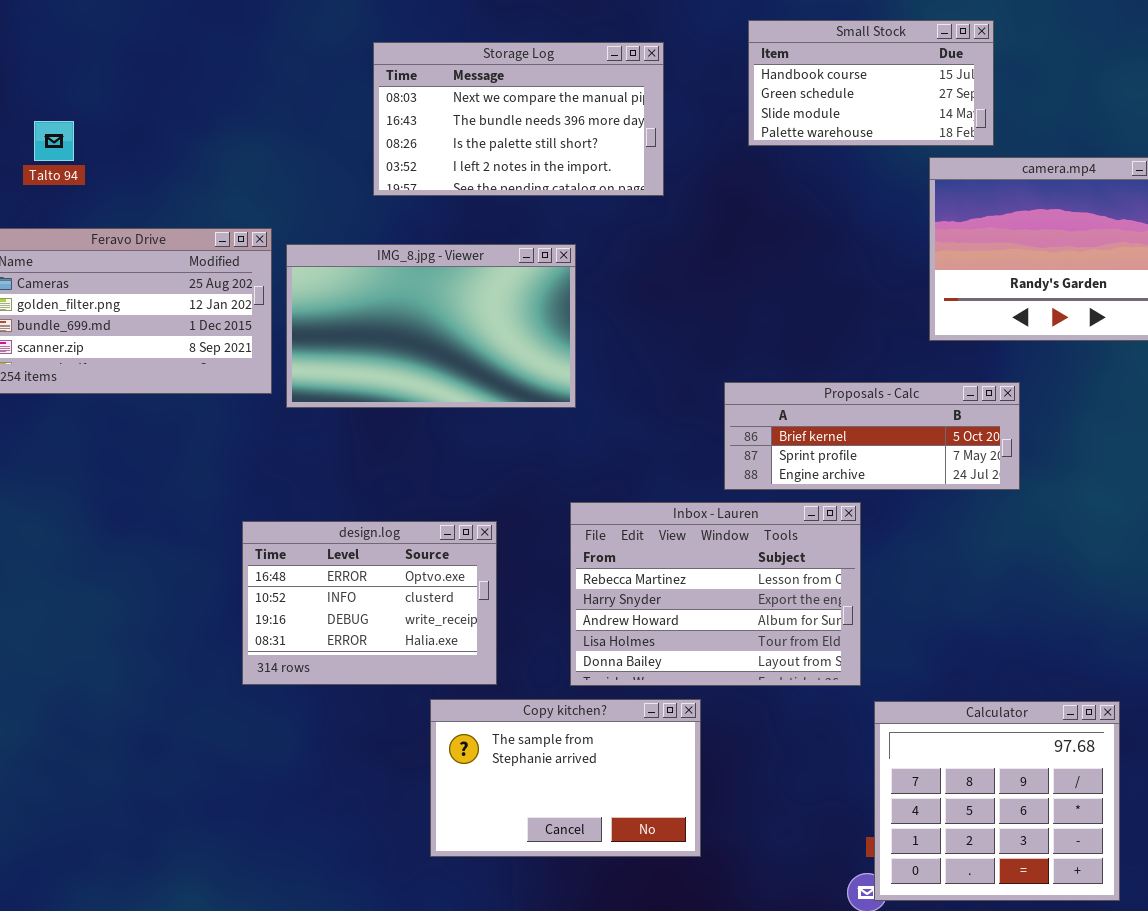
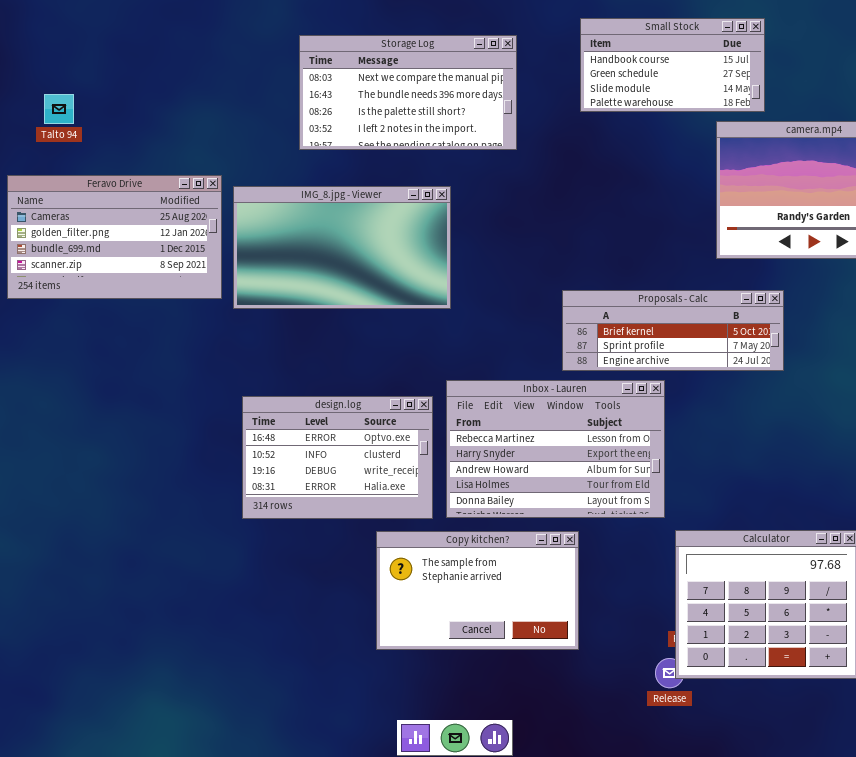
design.log: [242,521,497,685] -> [242,396,433,519], moved
Copy kitchen?: [430,699,701,857] -> [376,531,579,650], moved

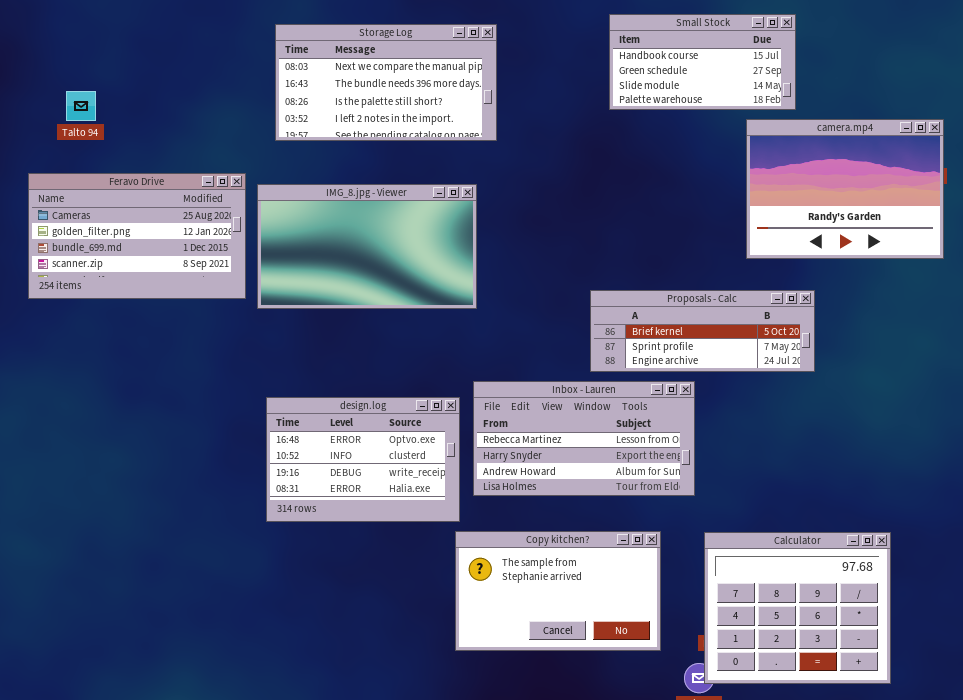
Storage Log: [299,35,517,150] -> [275,24,497,141], moved
Inbox - Lauren: [446,380,665,518] -> [473,381,695,496], resized
Copy kitchen?: [376,531,579,650] -> [455,531,661,651], moved

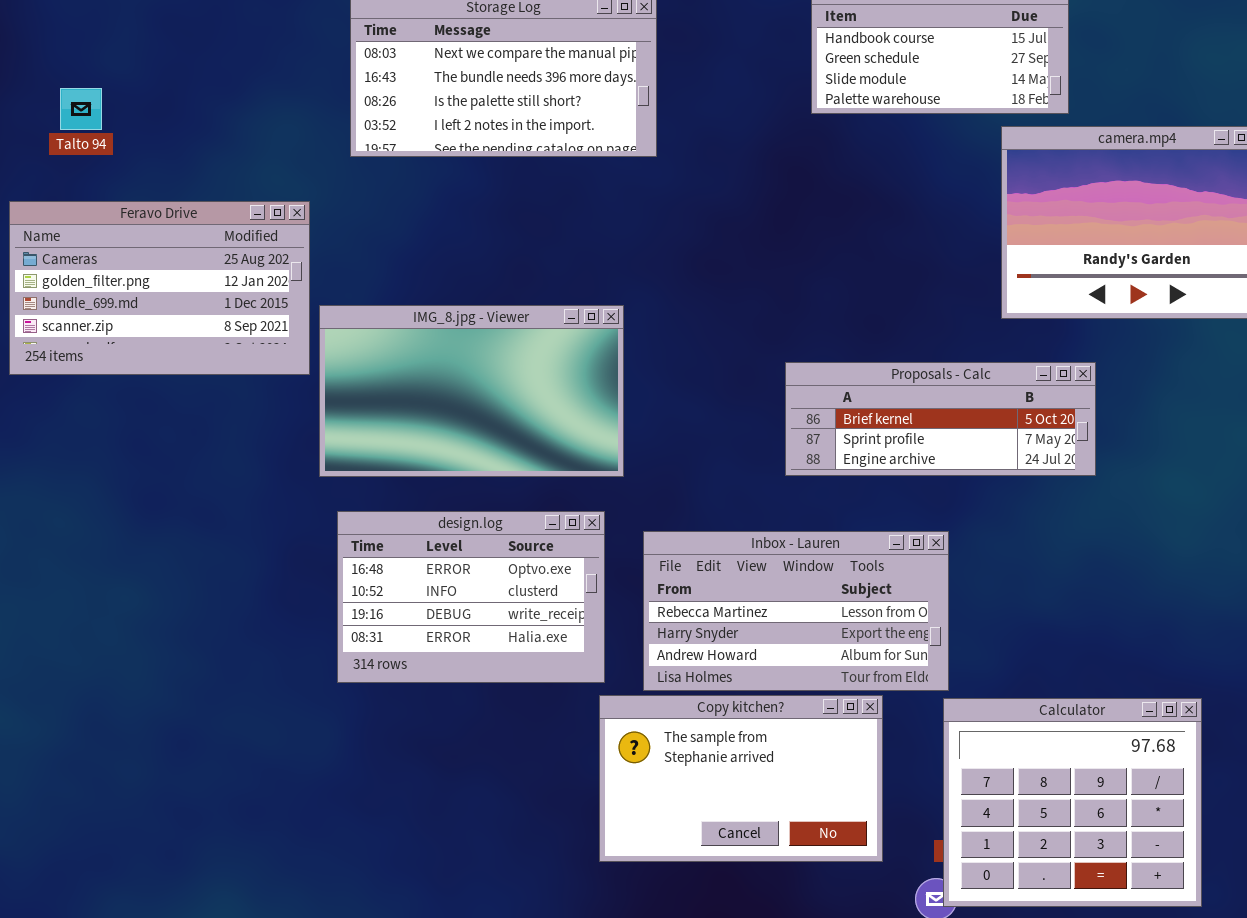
IMG_8.jpg - Viewer: [257,184,477,309] -> [319,305,624,477], moved
Inbox - Lauren: [473,381,695,496] -> [643,531,949,691], moved

